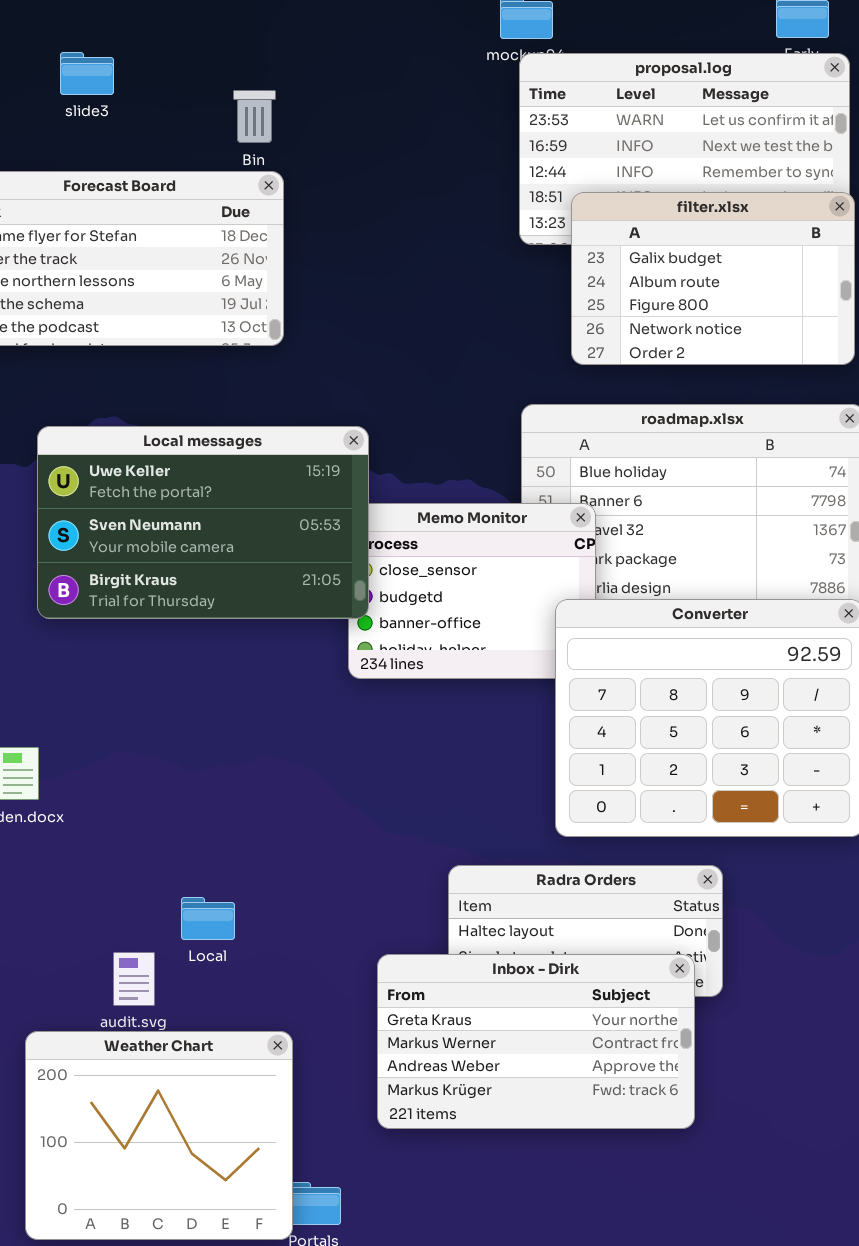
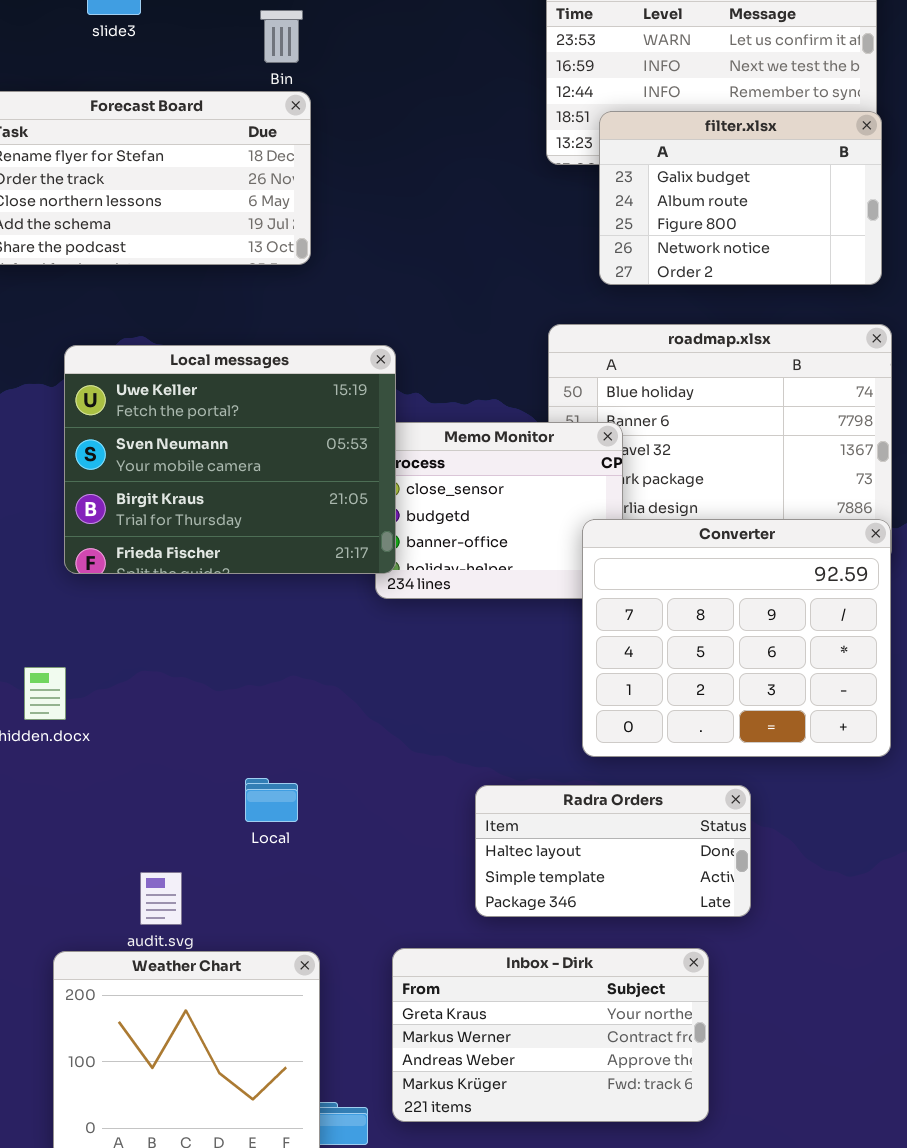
Local messages: [37,426,369,619] -> [64,345,396,574], resized
Local: [181,897,235,940] -> [245,778,298,822], moved
Inbox - Dirk: [377,954,695,1129] -> [392,948,709,1122], moved

